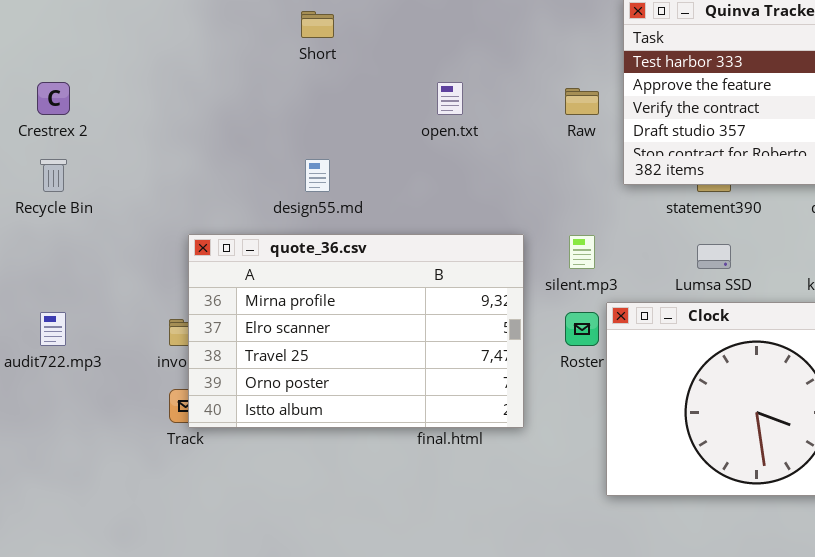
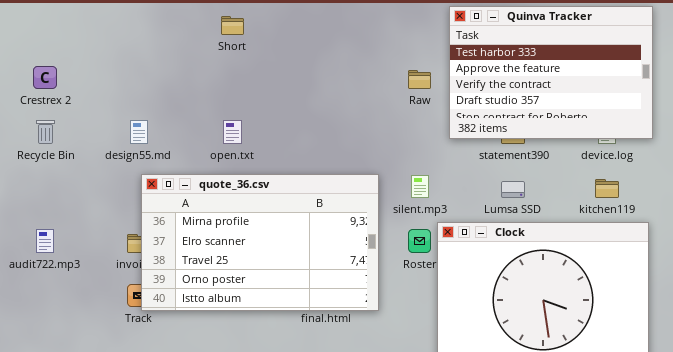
open.txt: [437,82,463,115] -> [223,120,242,144], moved
design55.md: [305,159,330,192] -> [130,120,148,144], moved

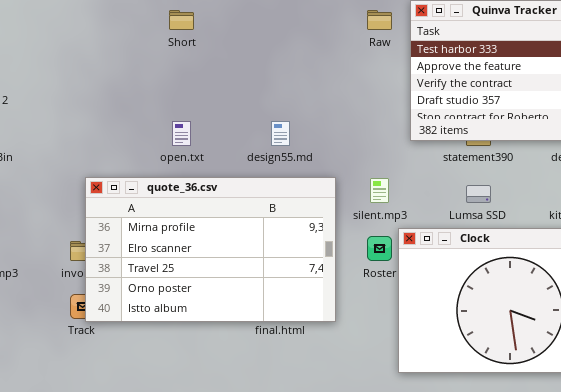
Raw: [408,70,431,89] -> [367,10,392,30], moved
design55.md: [130,120,148,144] -> [271,121,290,146], moved

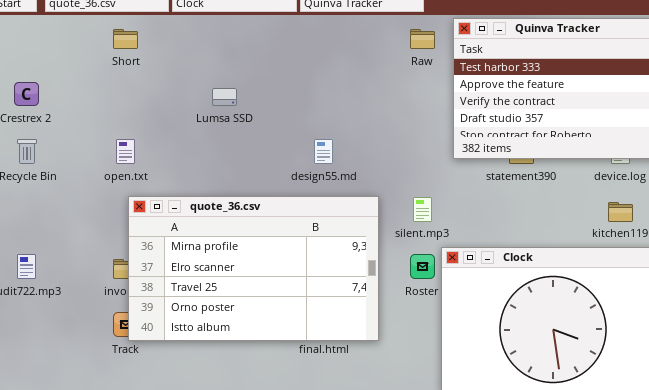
Short: [169,10,194,30] -> [113,29,138,49], moved
open.txt: [172,121,191,146] -> [116,139,135,164], moved
Lumsa SSD: [466,185,491,203] -> [212,88,237,106], moved

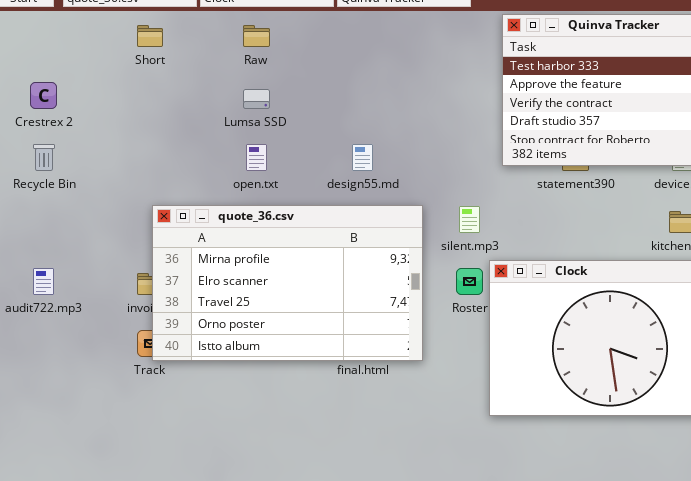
Raw: [410,29,435,49] -> [243,25,270,47], moved
open.txt: [116,139,135,164] -> [246,144,267,171], moved

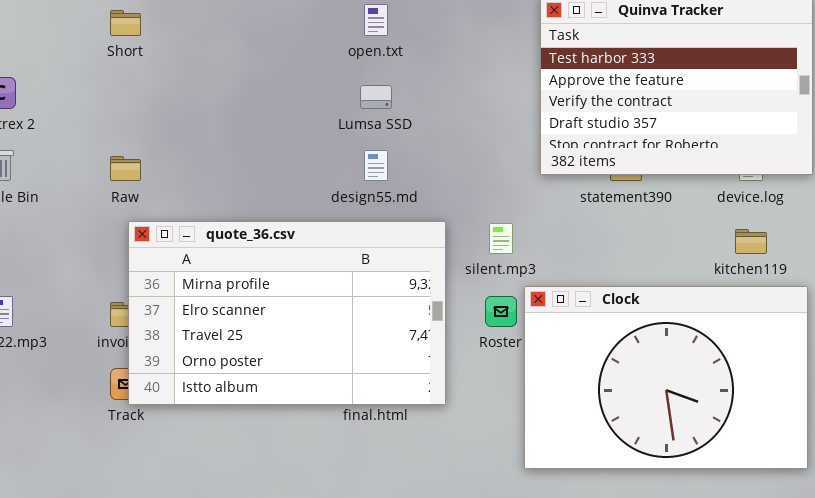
Raw: [243,25,270,47] -> [110,156,141,181], moved
Lumsa SSD: [243,89,270,109] -> [360,85,392,109], moved
open.txt: [246,144,267,171] -> [364,4,388,36], moved

